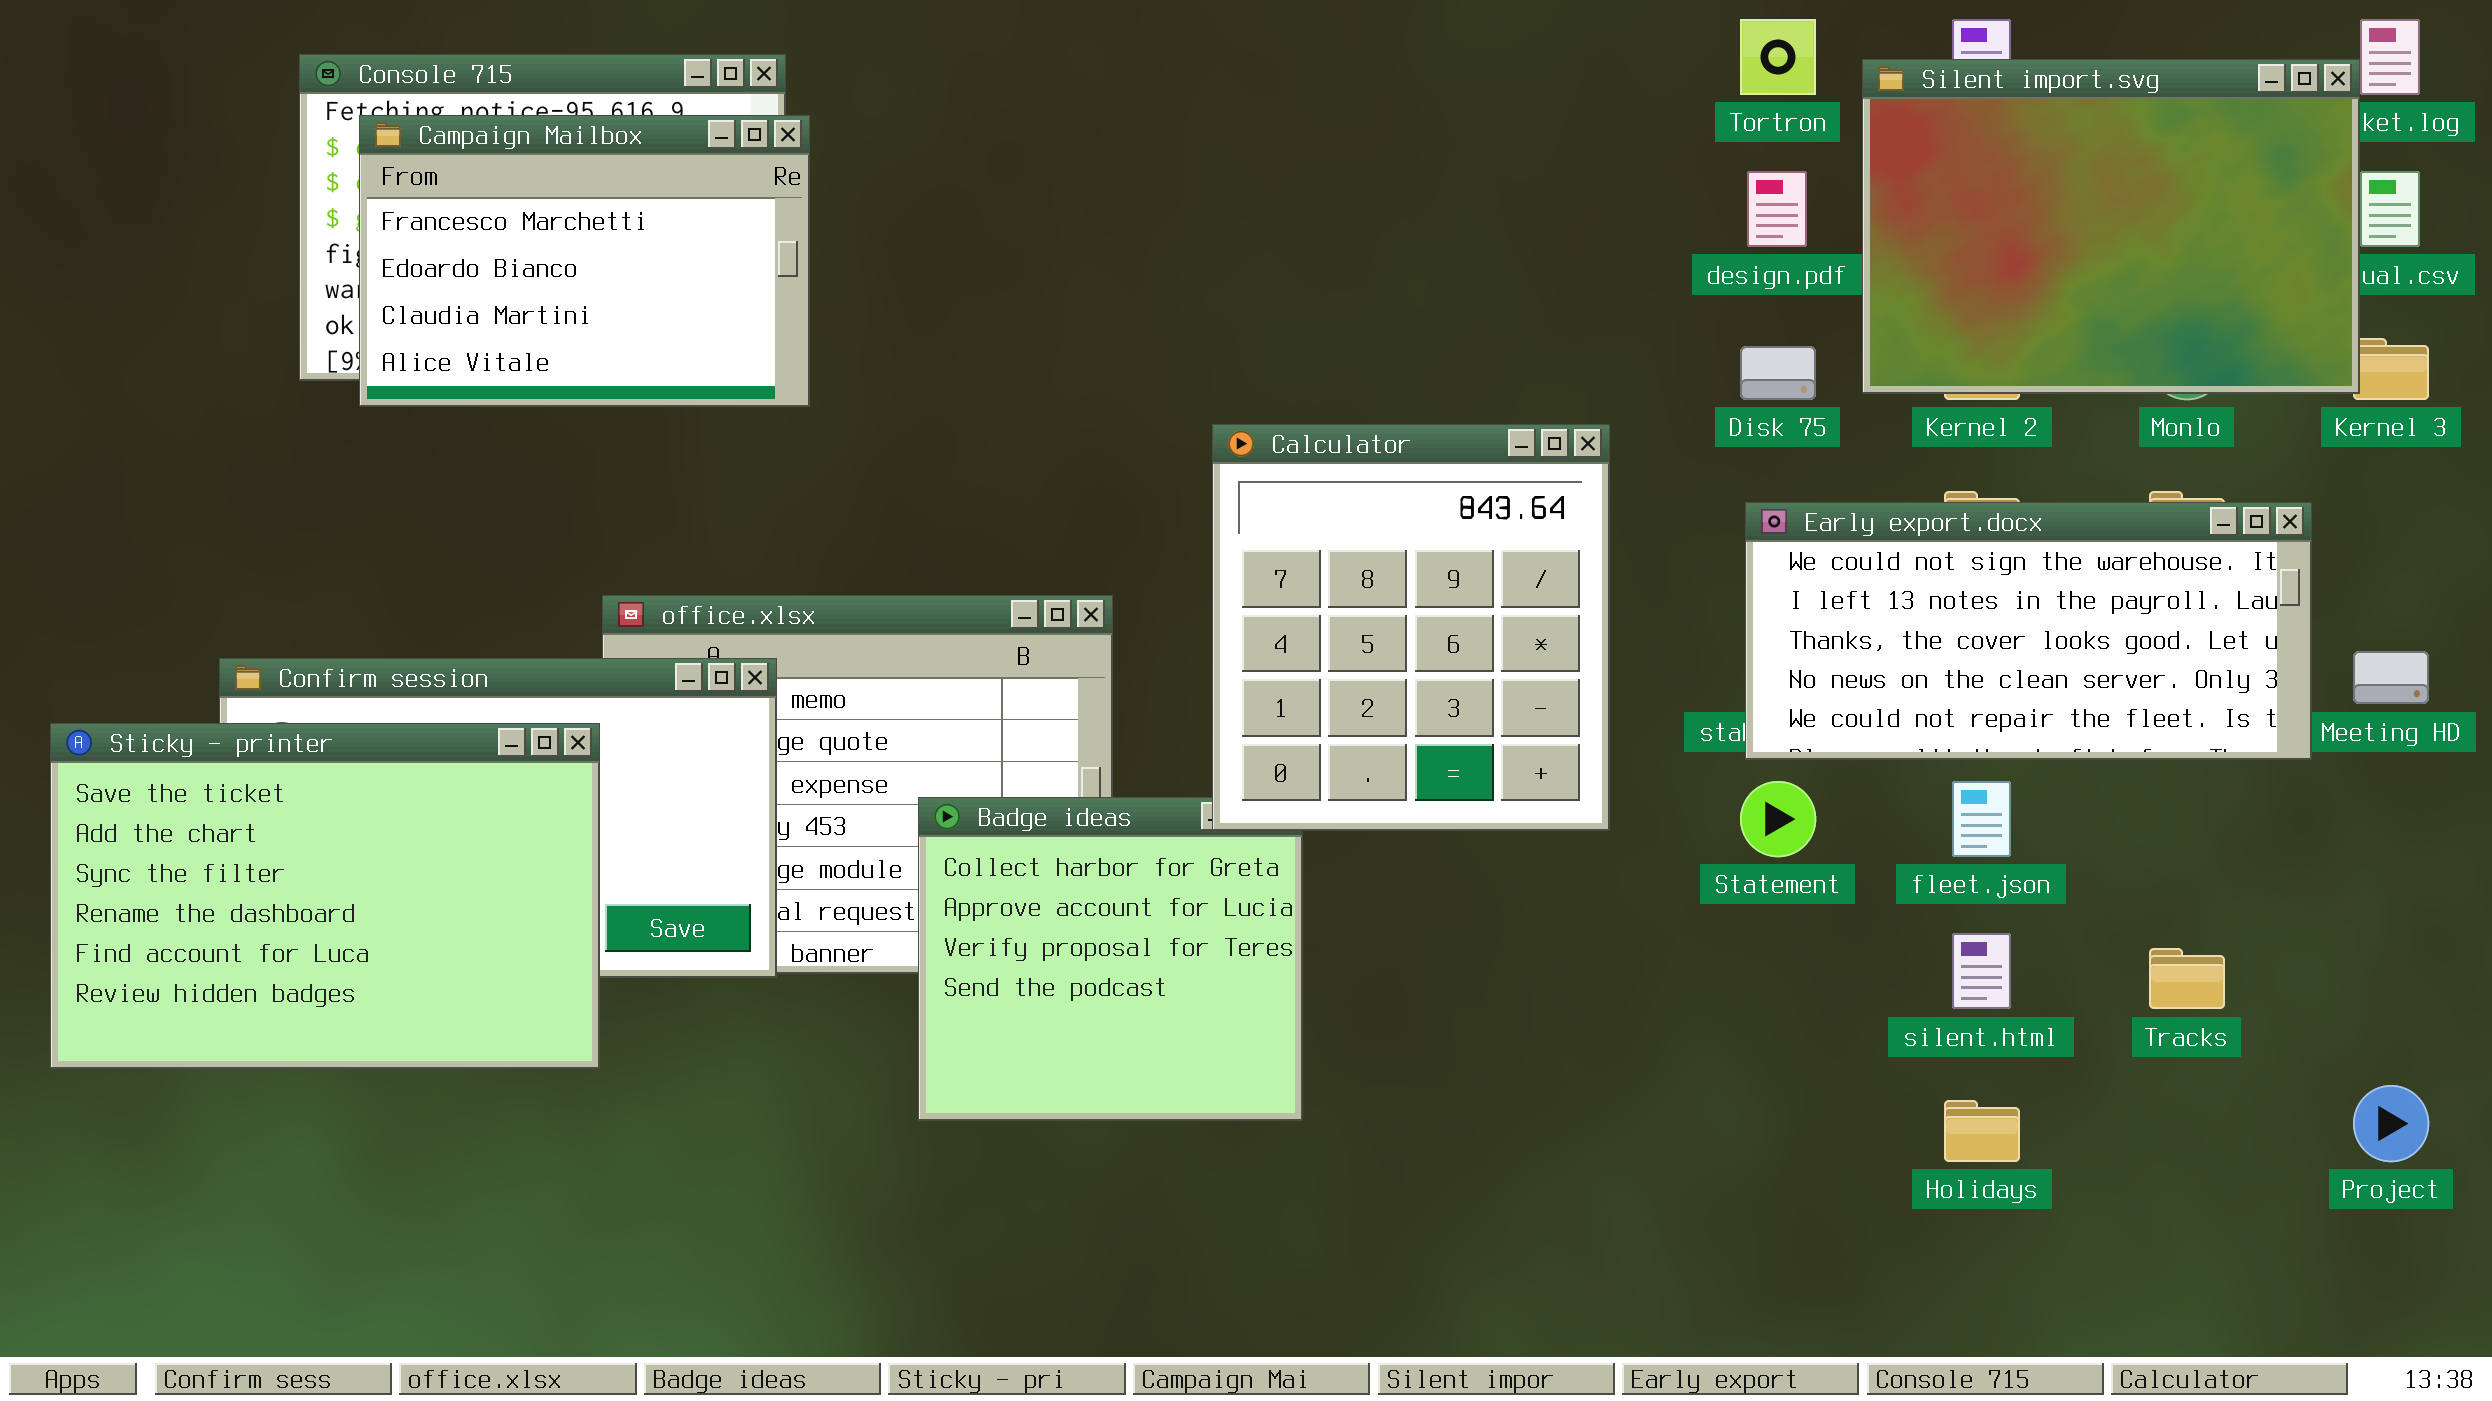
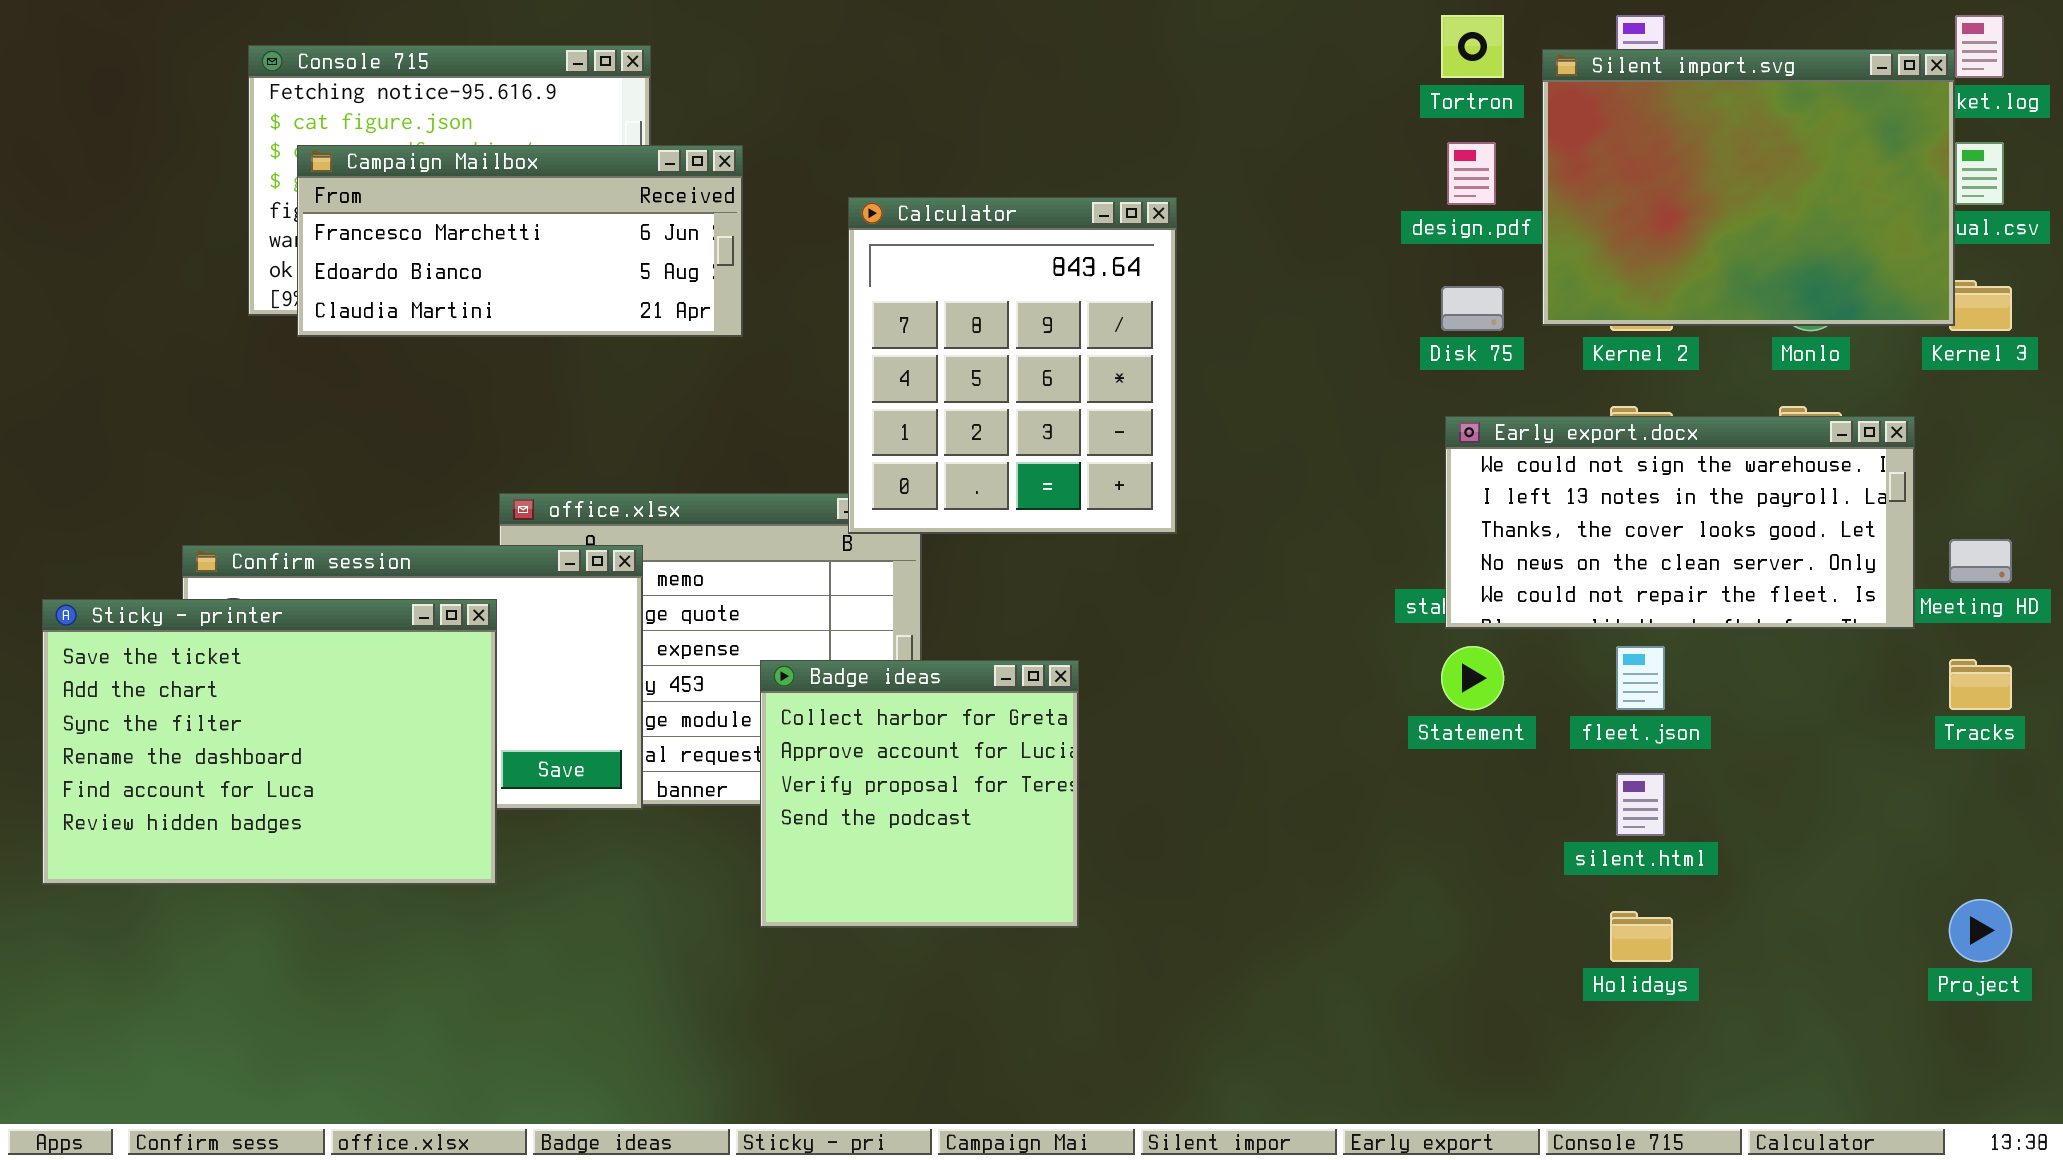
Campaign Mailbox: [359,115,810,407] -> [297,145,743,337], resized
Calculator: [1212,424,1610,831] -> [848,197,1177,534], moved
Tracks: [2149,948,2225,1009] -> [1949,659,2012,710], moved

